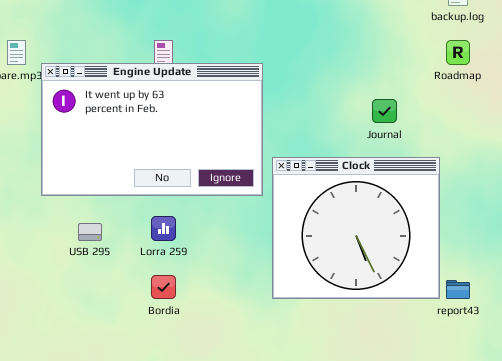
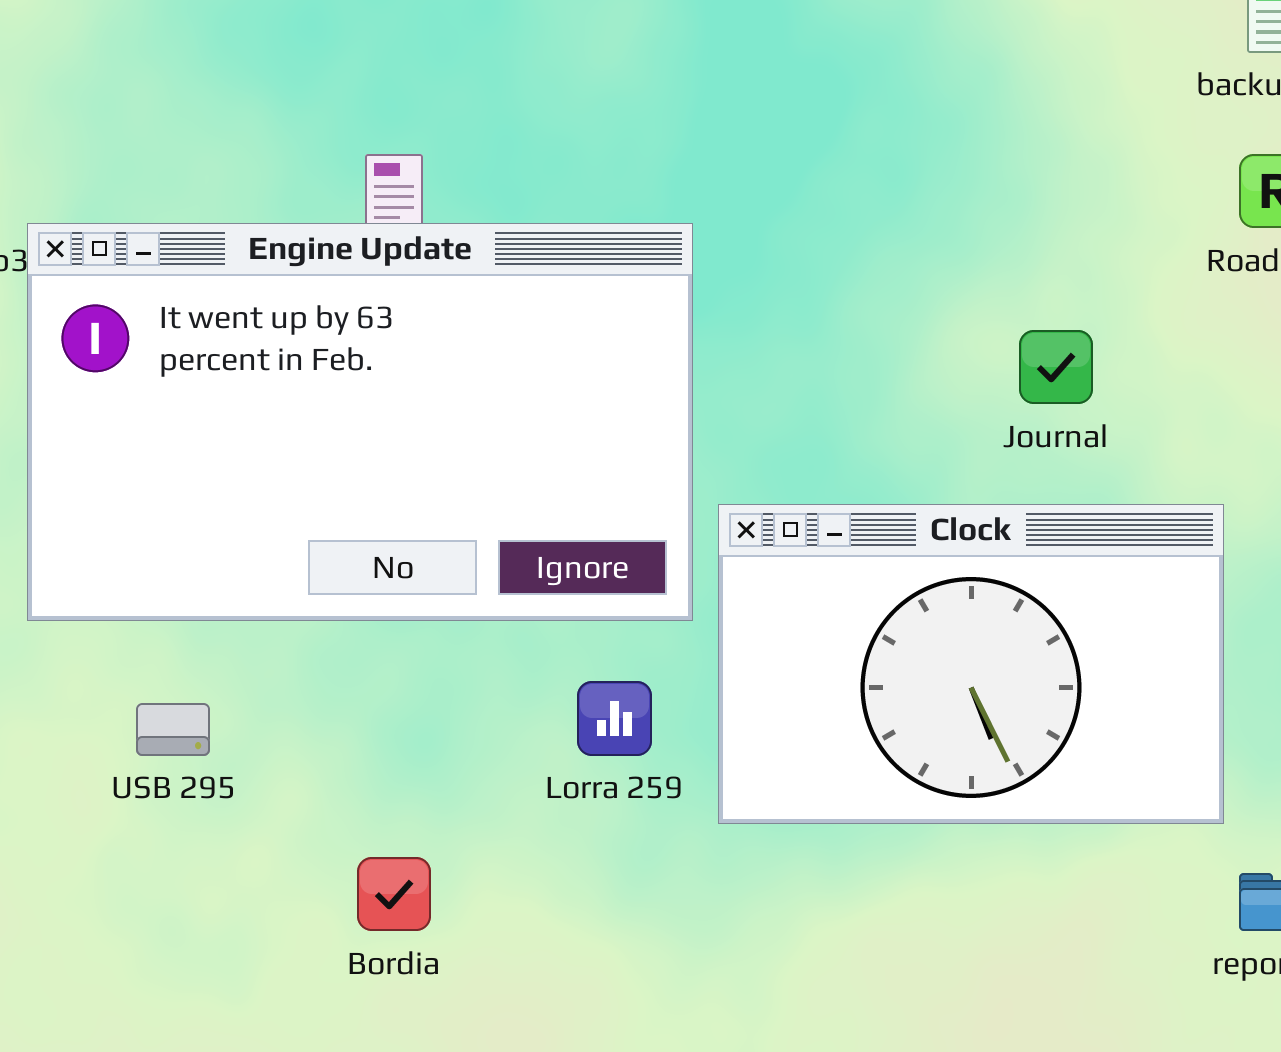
Clock: [272,157,440,299] -> [718,504,1224,824], resized
Lorra 259: [151,216,176,241] -> [577,681,652,756], moved

